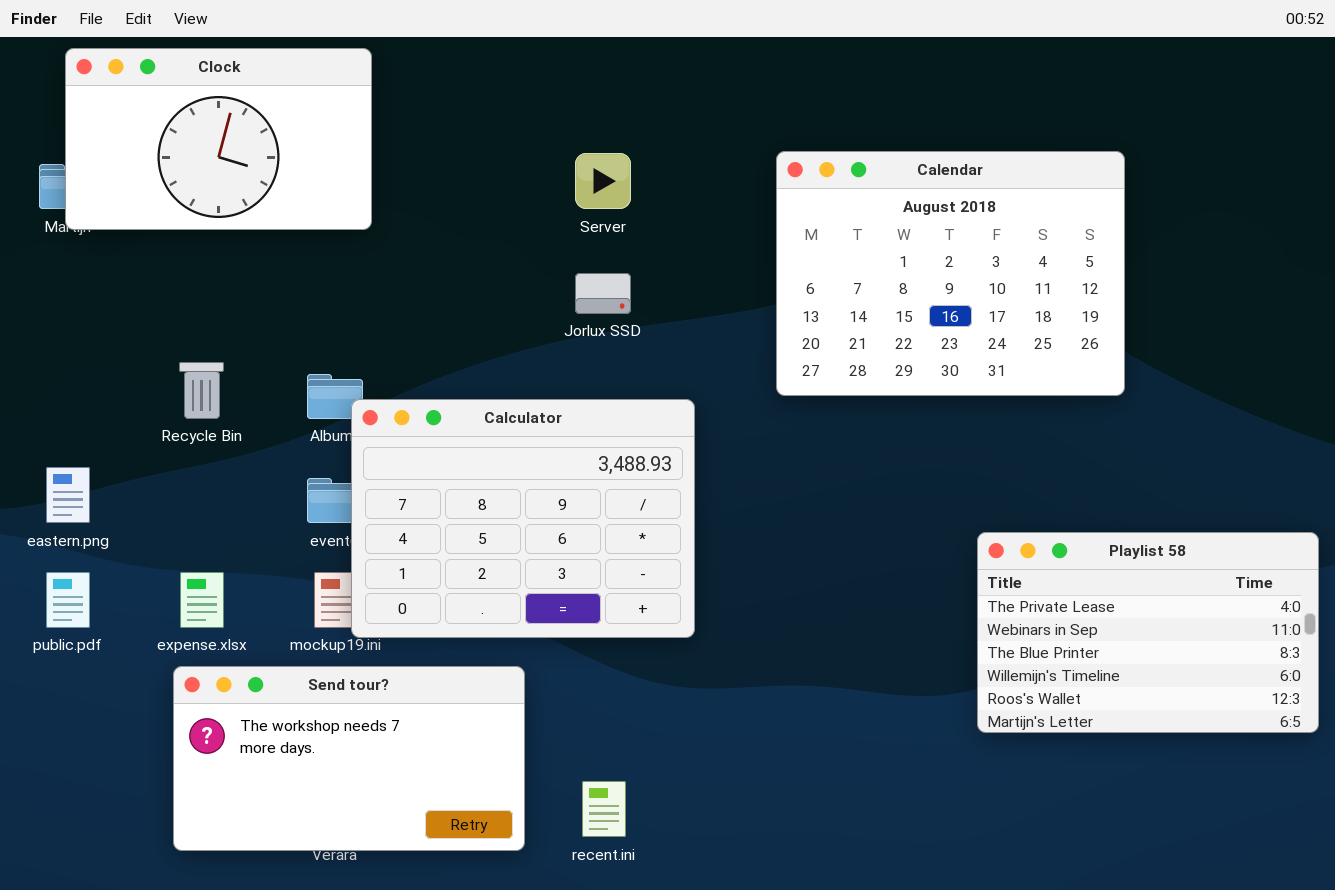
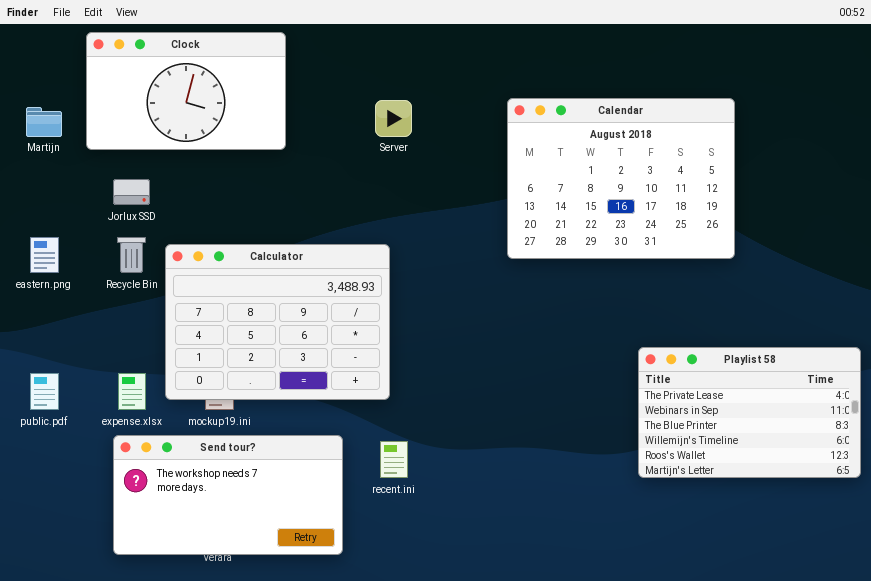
Clock: [65,48,372,230] -> [86,32,286,150], moved
Jorlux SSD: [575,273,631,314] -> [113,179,150,205], moved
Calculator: [351,399,695,638] -> [165,244,390,400], moved
eastern.png: [46,467,90,523] -> [30,237,59,273], moved
recent.ini: [582,781,626,837] -> [380,441,408,478], moved

